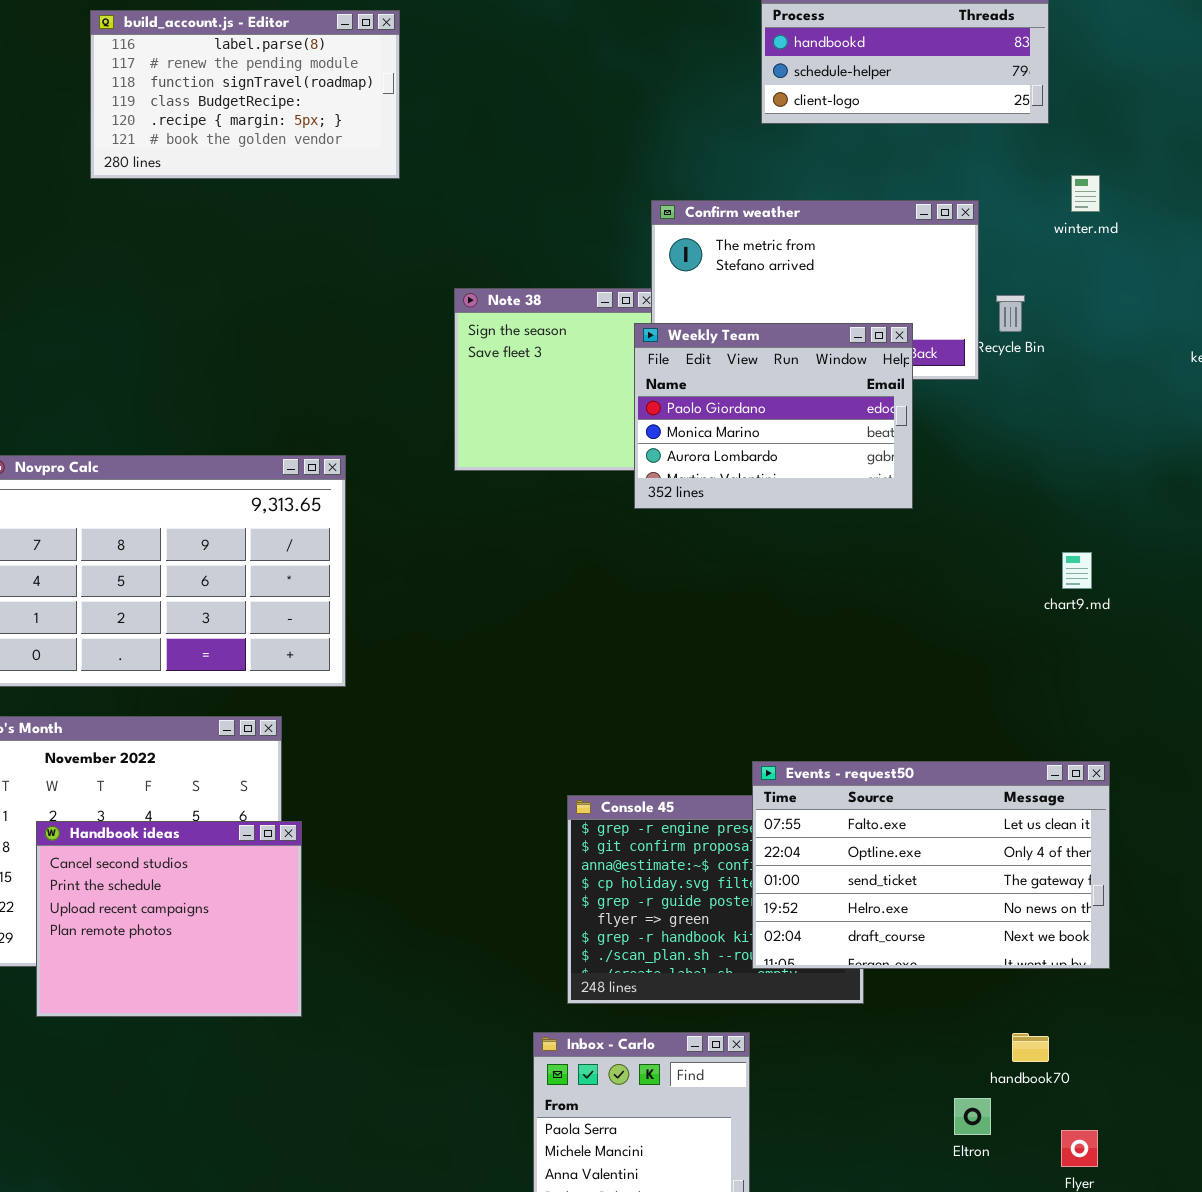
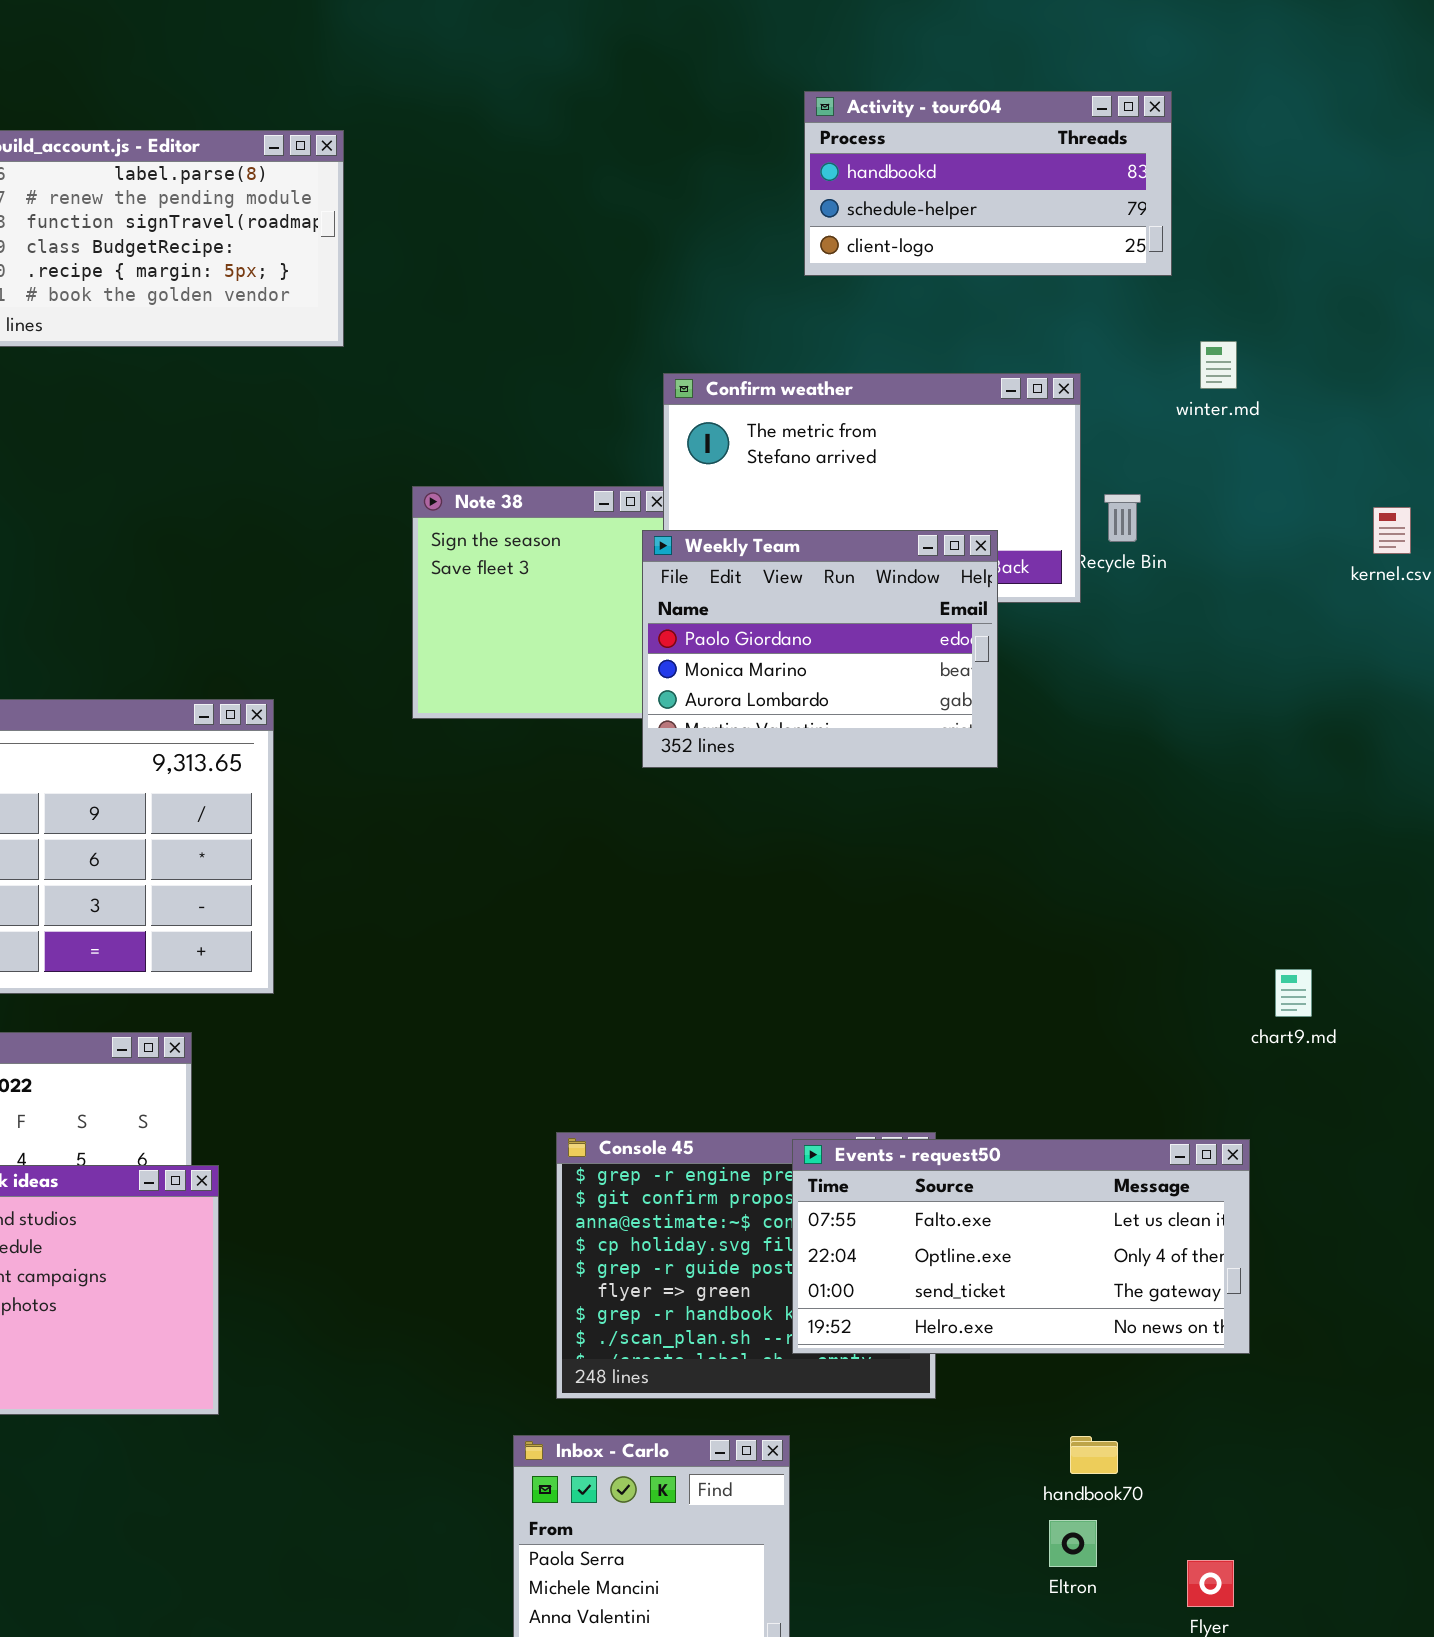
chart9.md: [1062,552,1092,589] -> [1275,969,1312,1017], moved
Events - request50: [752,761,1110,969] -> [792,1139,1250,1354], resized
handbook70: [1012,1033,1049,1062] -> [1070,1436,1118,1474], moved

